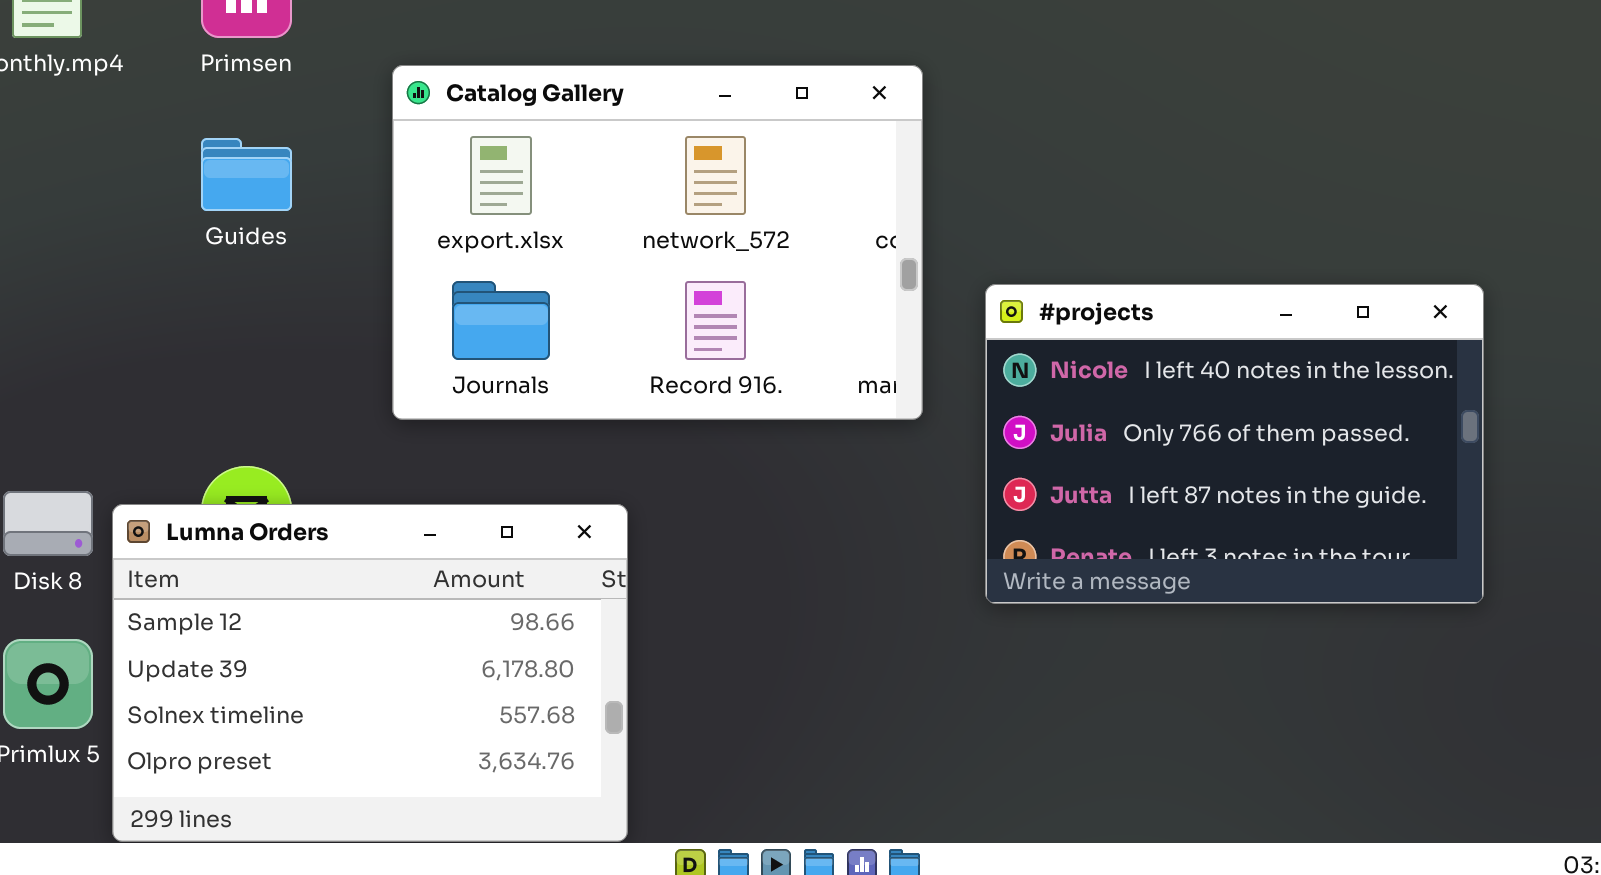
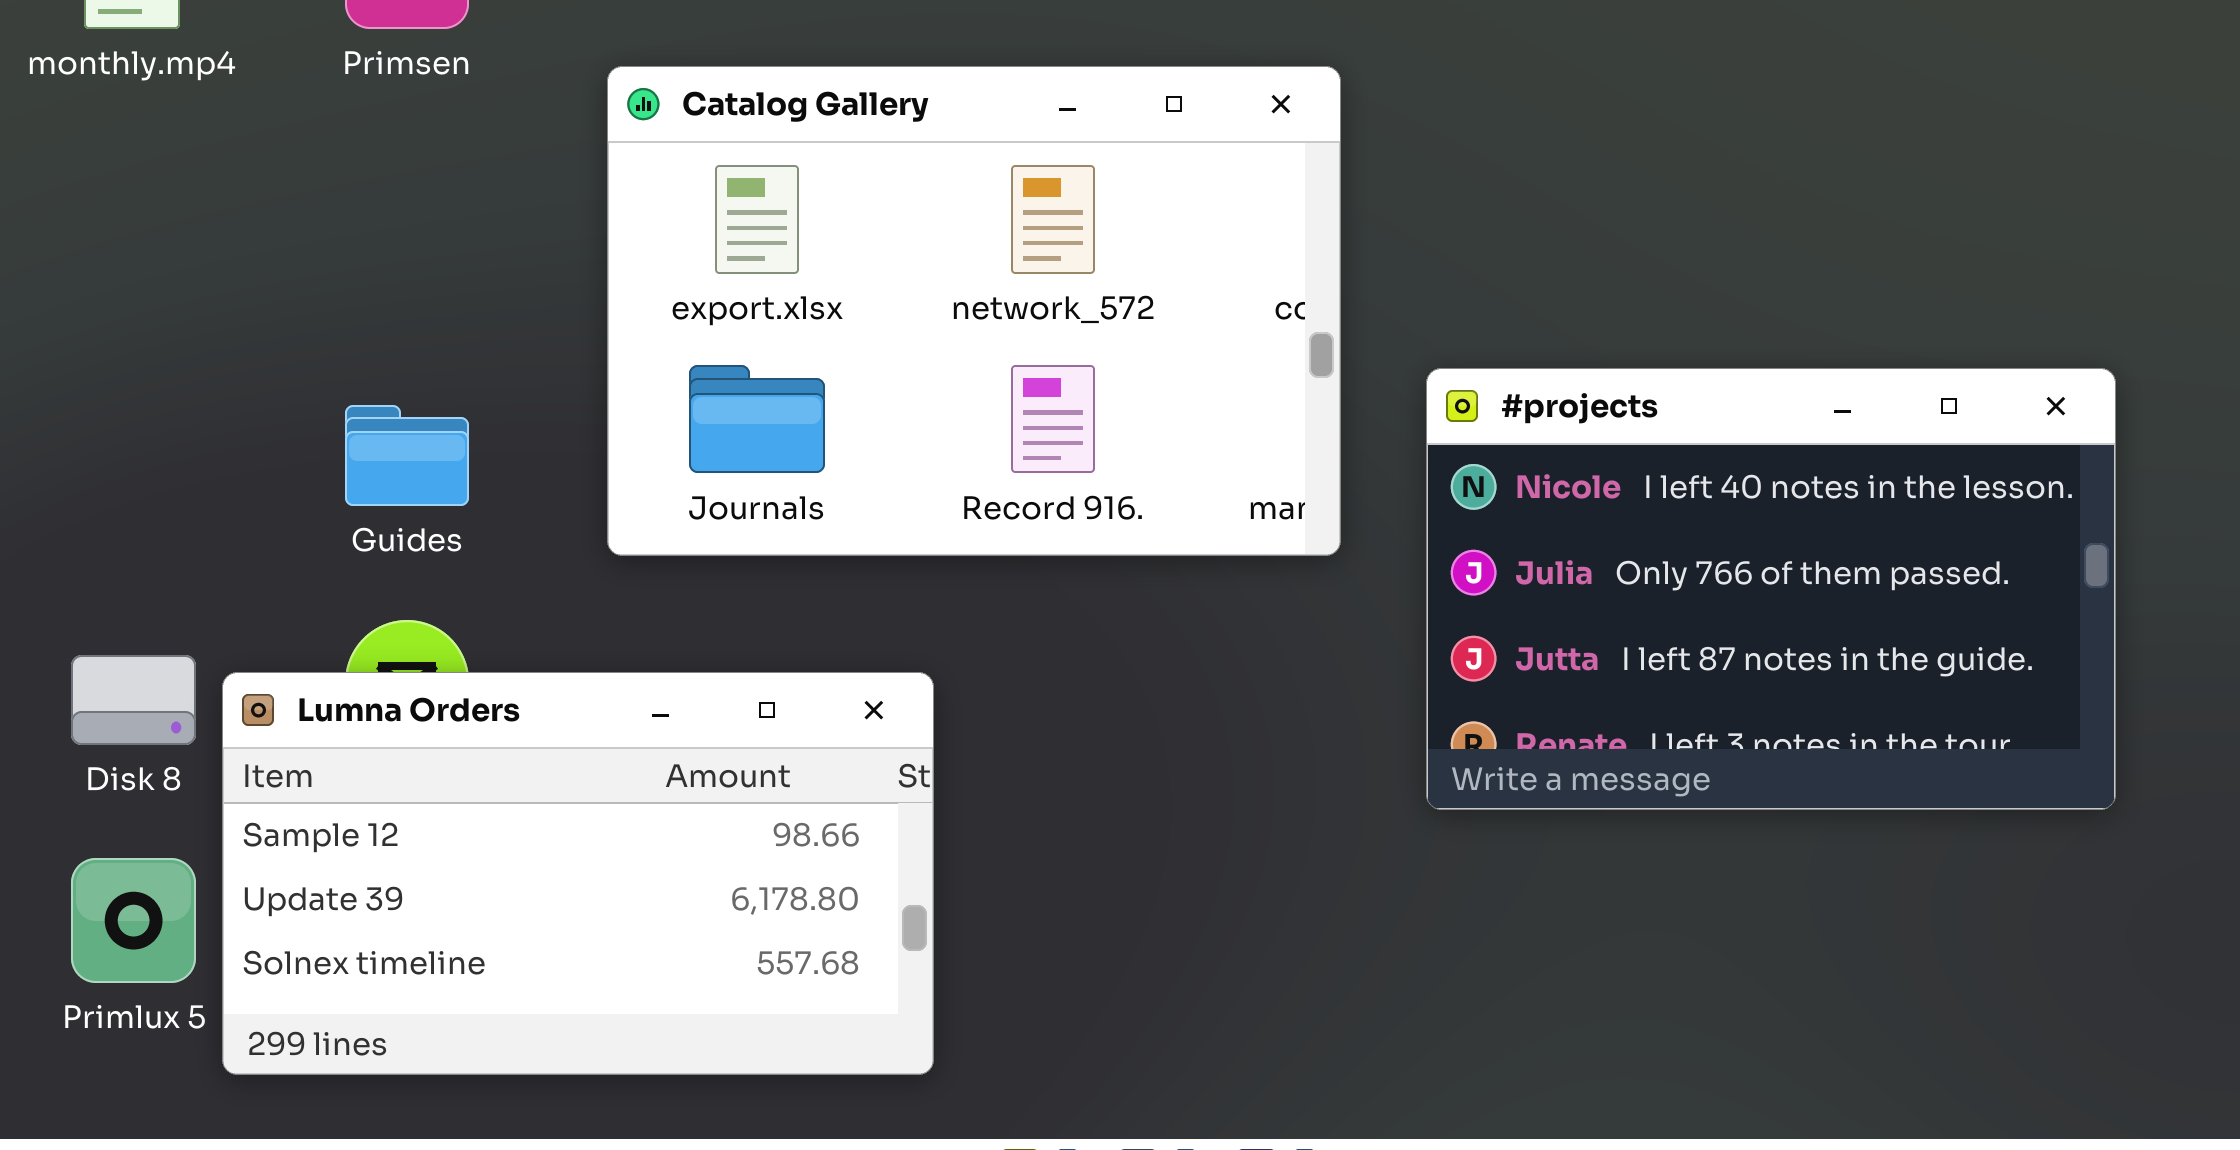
Guides: [201,138,292,211] -> [345,405,469,506], moved
Lumna Orders: [112,504,628,842] -> [222,672,934,1075], resized

